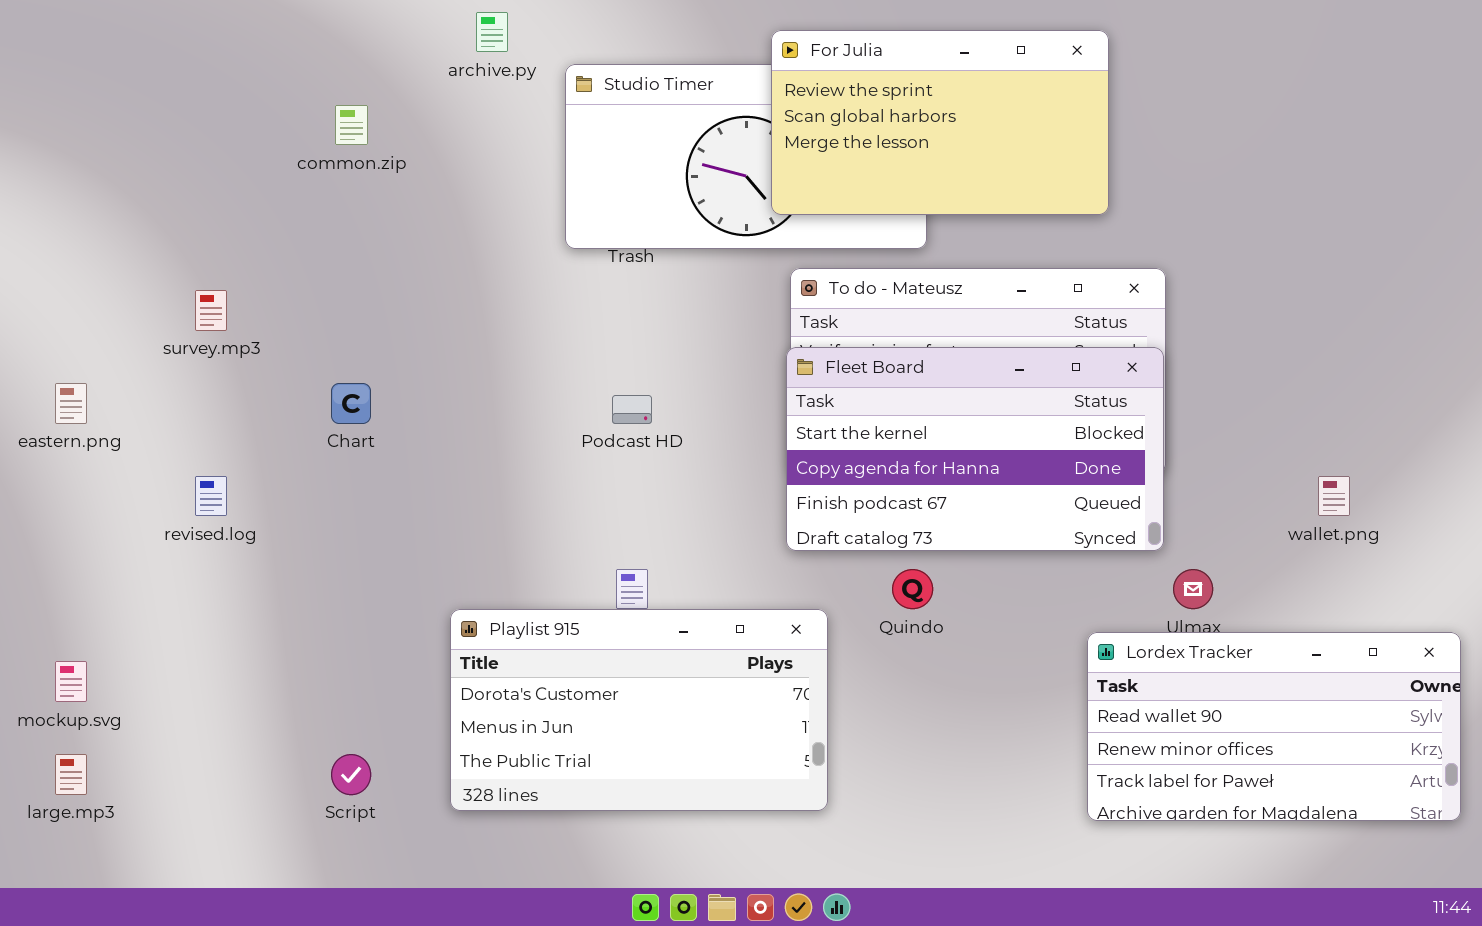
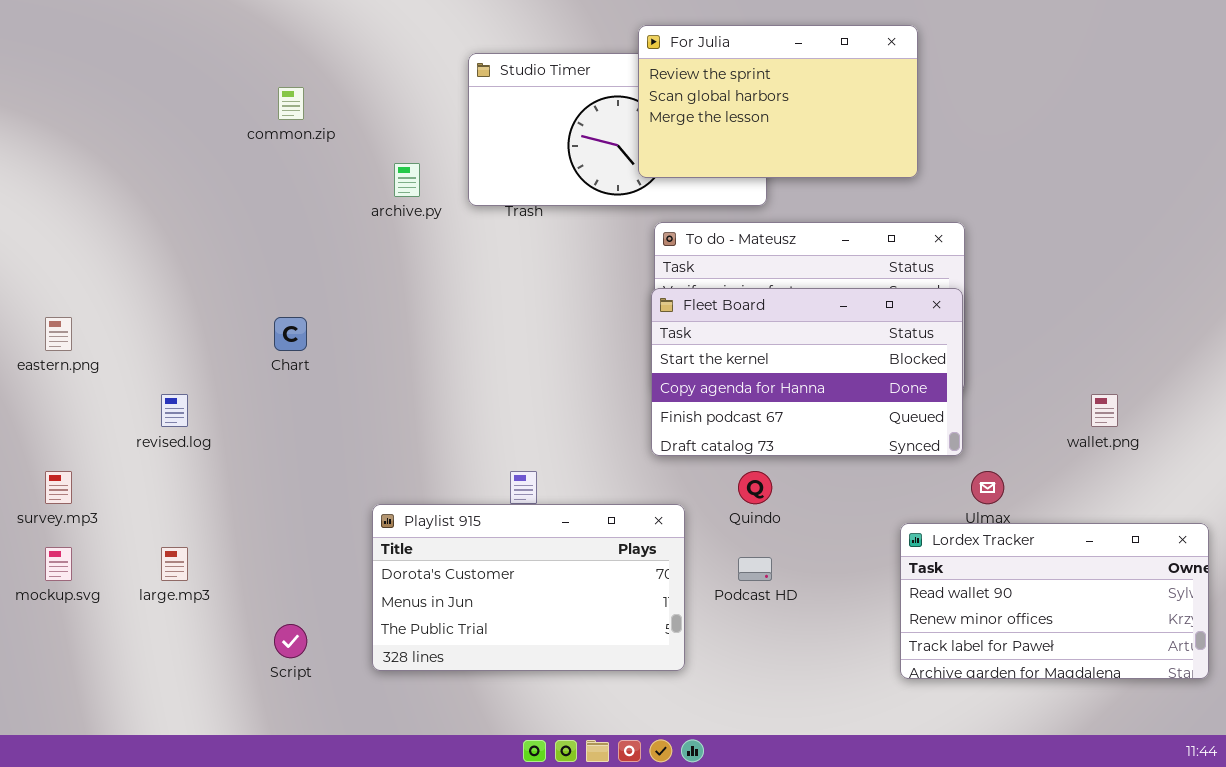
archive.py: [476,12,508,52] -> [394,163,420,197], moved
survey.mp3: [195,290,227,331] -> [45,471,72,504], moved
Podcast HD: [612,395,652,424] -> [738,557,772,581], moved
large.mp3: [55,754,87,795] -> [161,547,188,581], moved

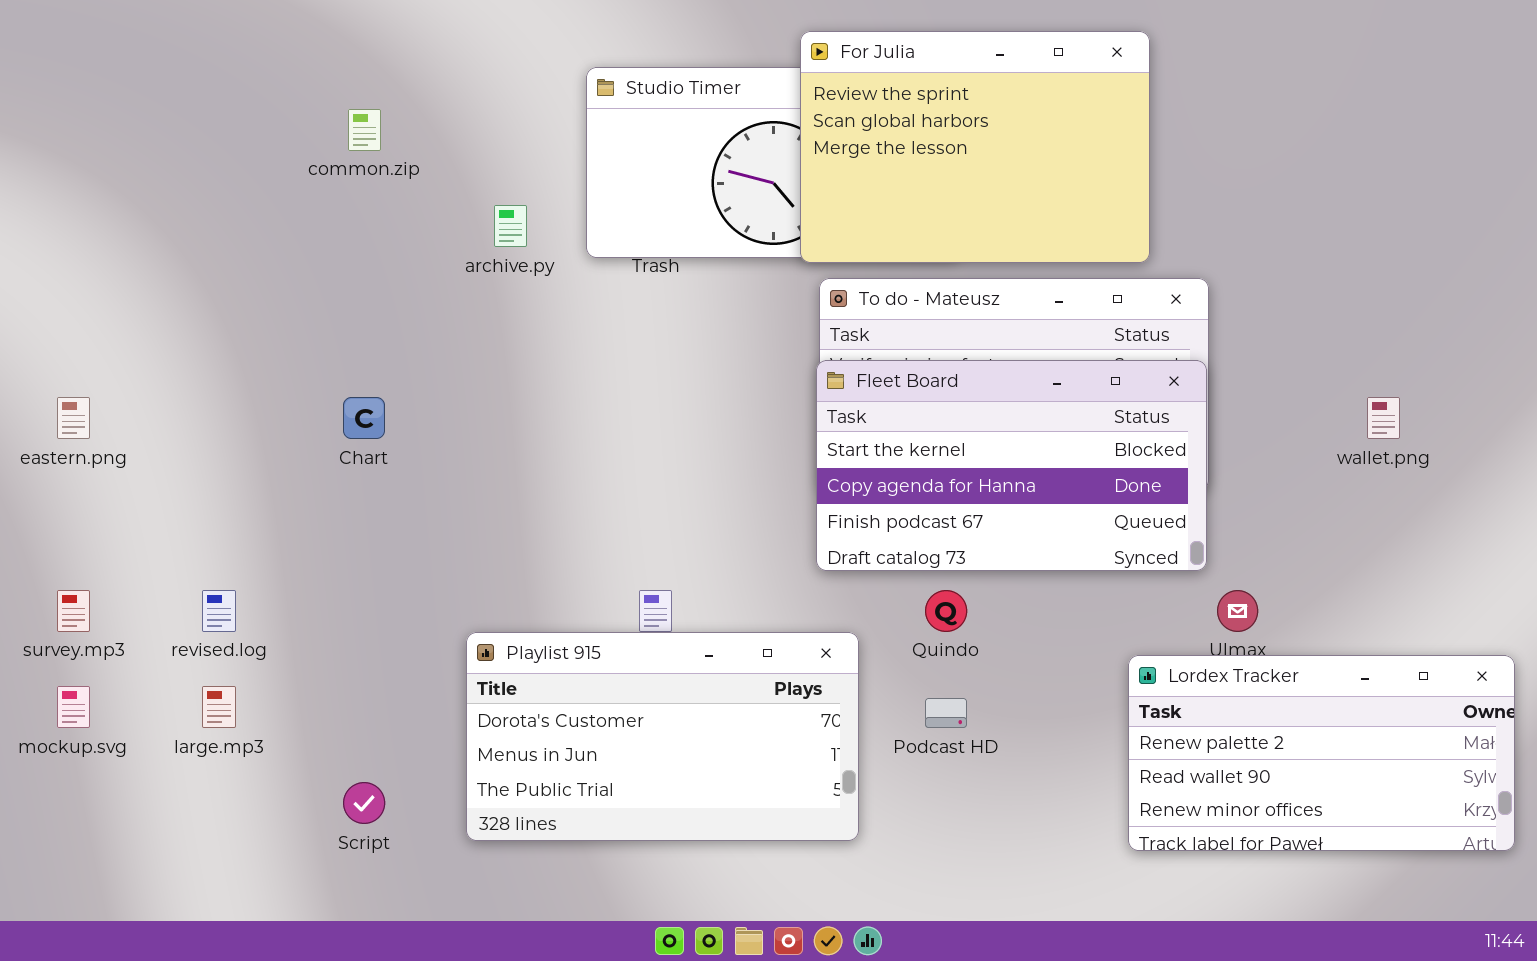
For Julia: [638,25,918,178] -> [800,31,1150,263], resized
revised.log: [161,394,188,427] -> [202,590,236,632], moved
wallet.png: [1091,394,1118,427] -> [1367,397,1400,439], moved
Lordex Tracker: [900,523,1209,679] -> [1128,655,1515,851], scrolled up 1 row

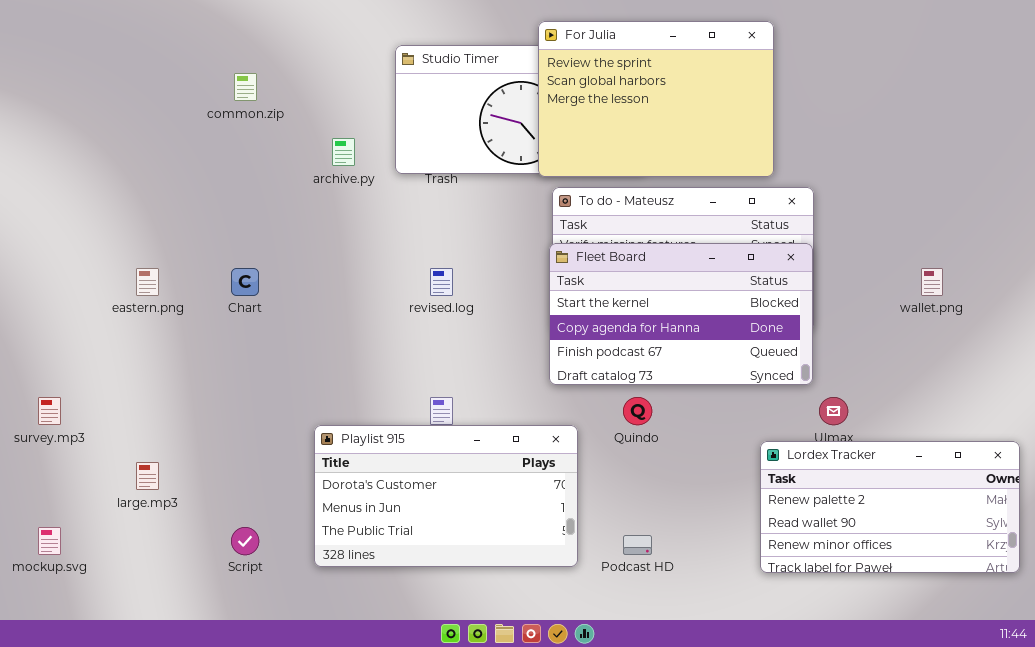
eastern.png: [57,397,90,439] -> [136,268,159,296], moved
revised.log: [202,590,236,632] -> [430,268,453,296], moved
mockup.svg: [57,686,90,728] -> [38,527,61,555], moved
Podcast HD: [925,698,967,728] -> [623,535,652,555], moved

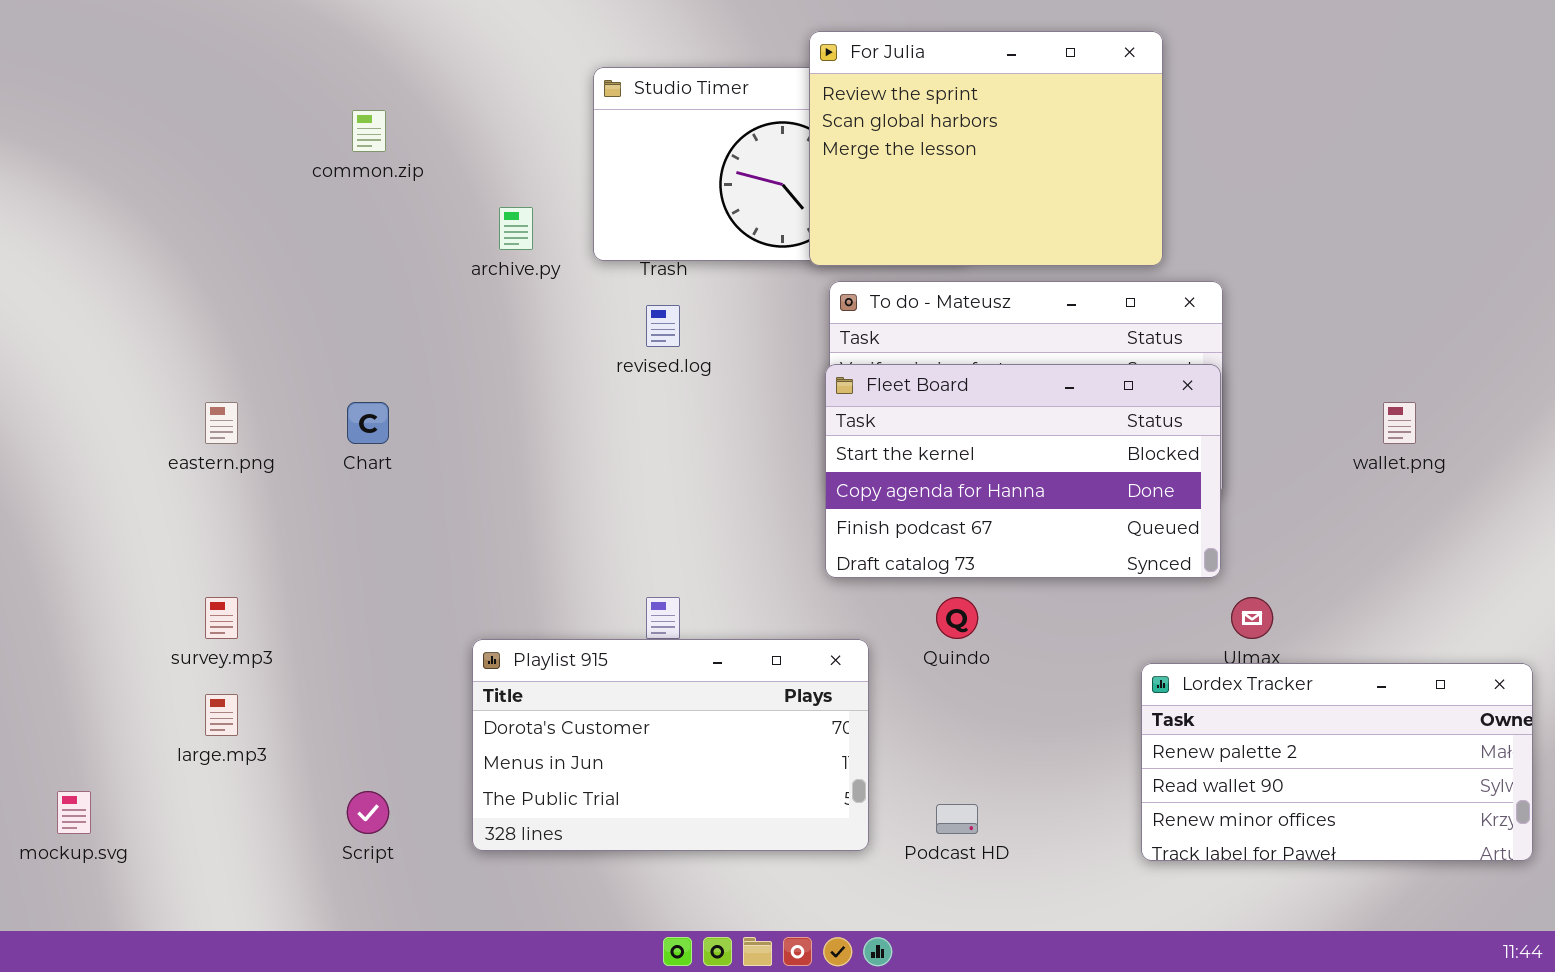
revised.log: [430,268,453,296] -> [646,305,680,347], moved
survey.mp3: [38,397,61,425] -> [205,597,238,639], moved

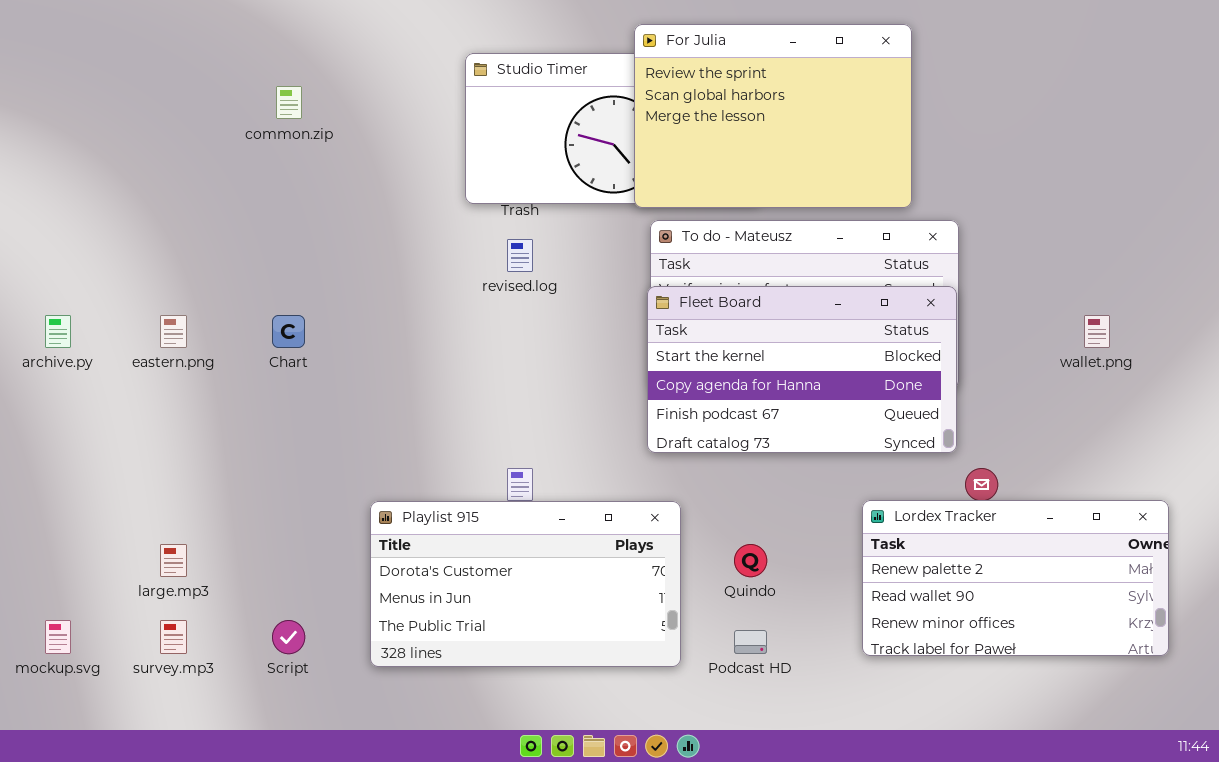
archive.py: [499,207,533,250] -> [45,315,71,348], moved
survey.mp3: [205,597,238,639] -> [160,620,187,654], moved
Quindo: [936,597,978,639] -> [734,544,767,577], moved
Lordex Tracker: [1141,663,1533,861] -> [862,500,1169,656], moved

